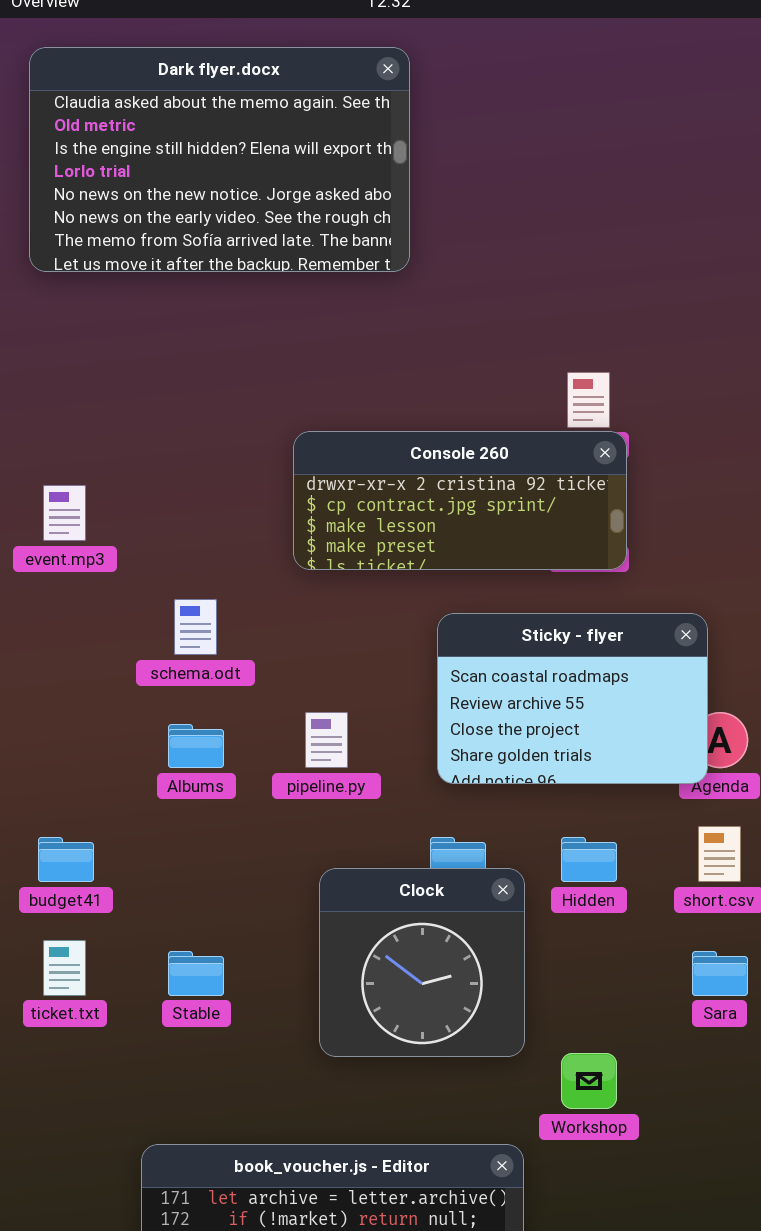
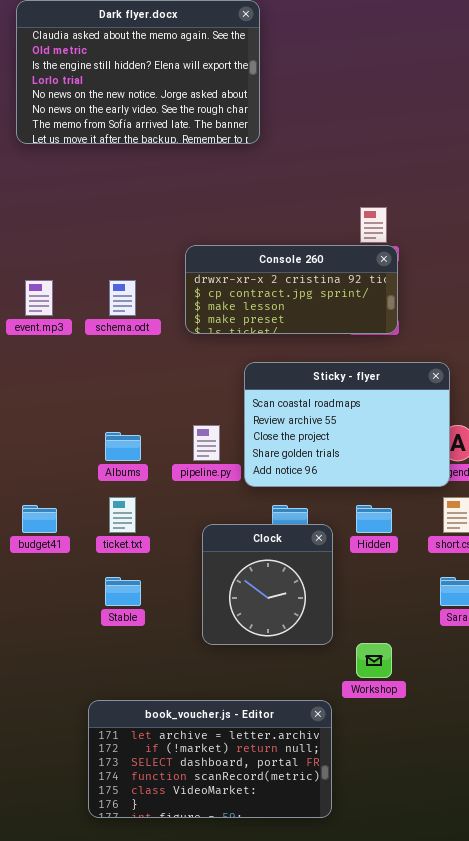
schema.odt: [174,599,217,655] -> [109,280,136,316], moved
Sticky - flyer: [437,613,708,784] -> [244,362,450,487], resized
ticket.txt: [43,940,86,996] -> [109,497,136,533], moved

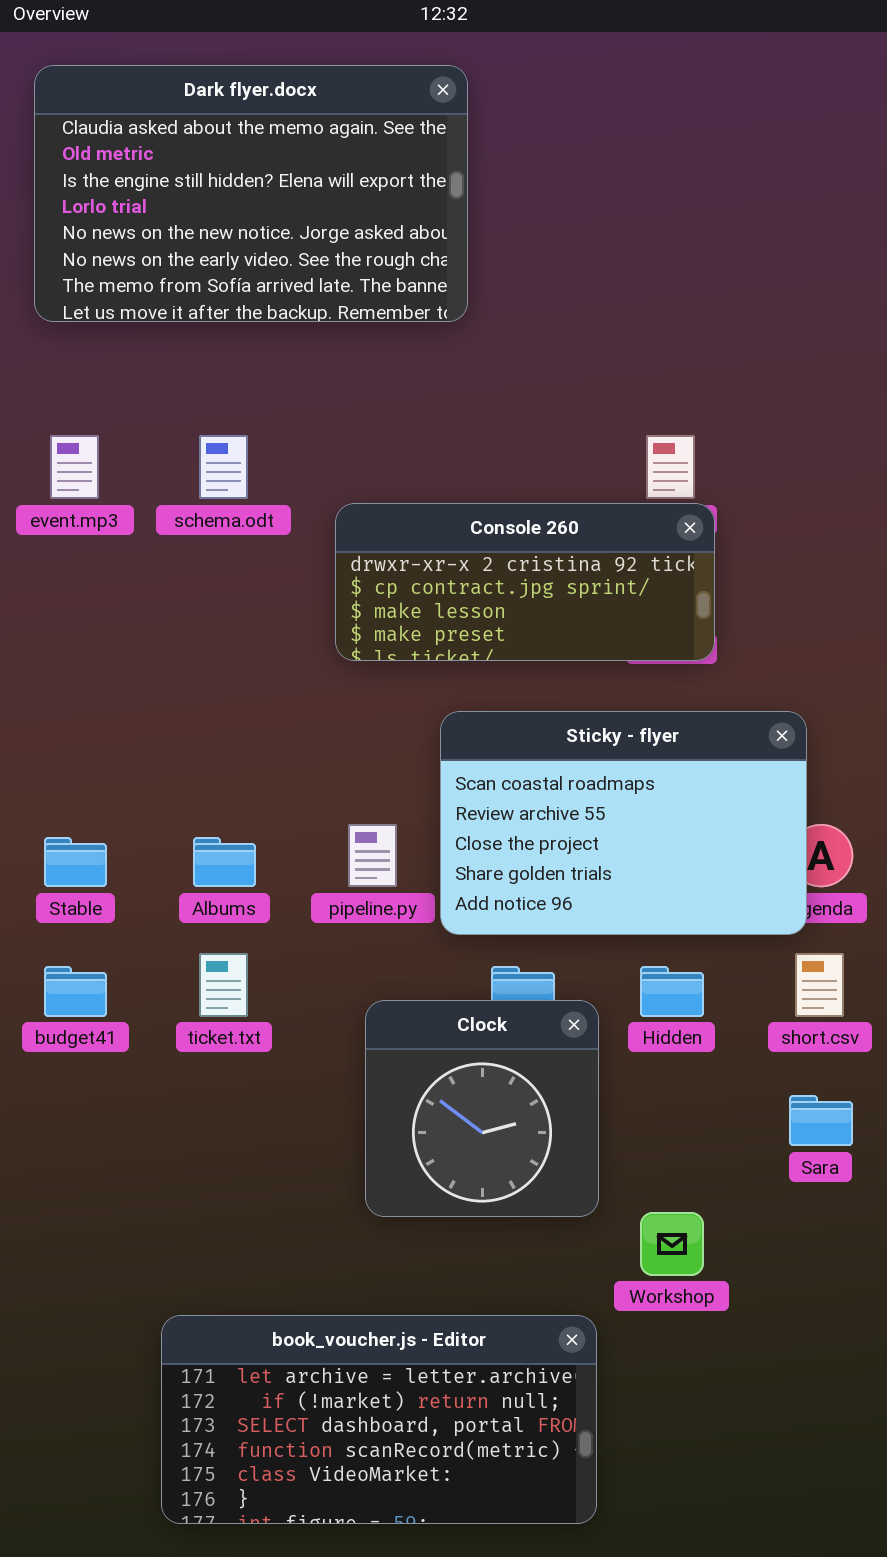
event.mp3: [25,280,53,316] -> [50,435,99,499], moved
schema.odt: [109,280,136,316] -> [199,435,248,499], moved
Stable: [105,577,141,606] -> [44,837,107,887], moved

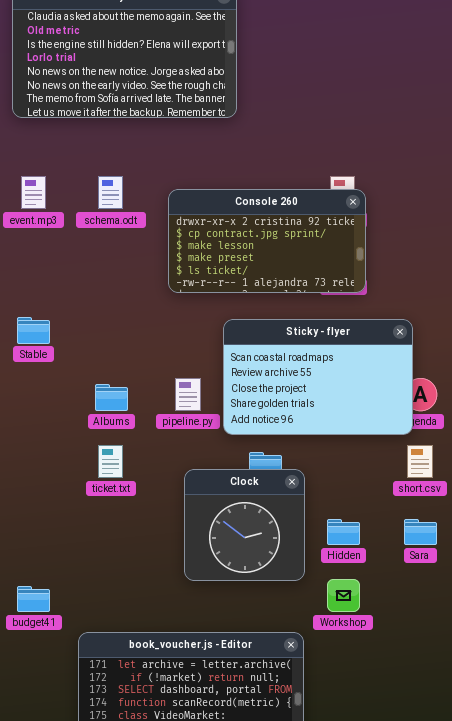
Console 260: [335,503,715,661] -> [168,189,366,293], resized
Stable: [44,837,107,887] -> [17,317,50,344], moved
budget41: [44,966,107,1017] -> [17,586,50,612], moved
Hidden: [640,966,704,1017] -> [327,519,360,545], moved

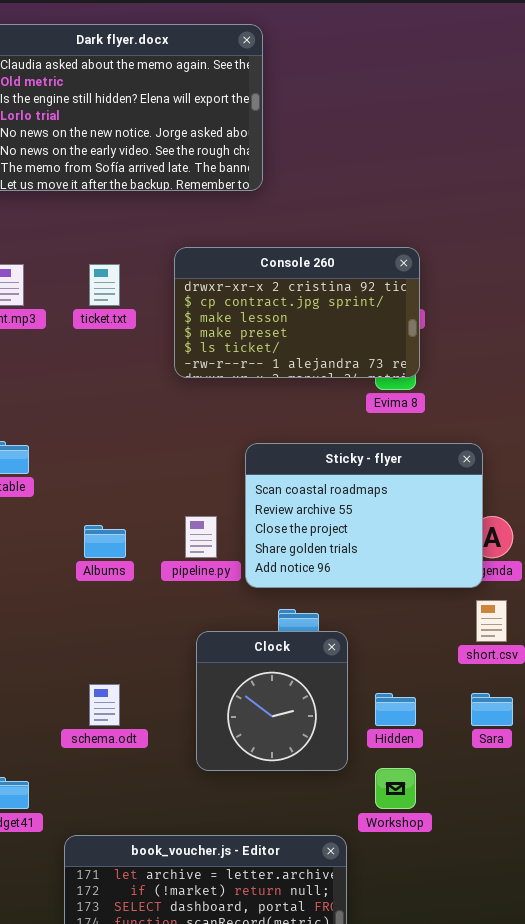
schema.odt: [98,176,123,209] -> [89,684,120,726], moved
Console 260: [168,189,366,293] -> [174,247,420,378], moved
ticket.txt: [98,445,123,478] -> [89,264,120,306], moved

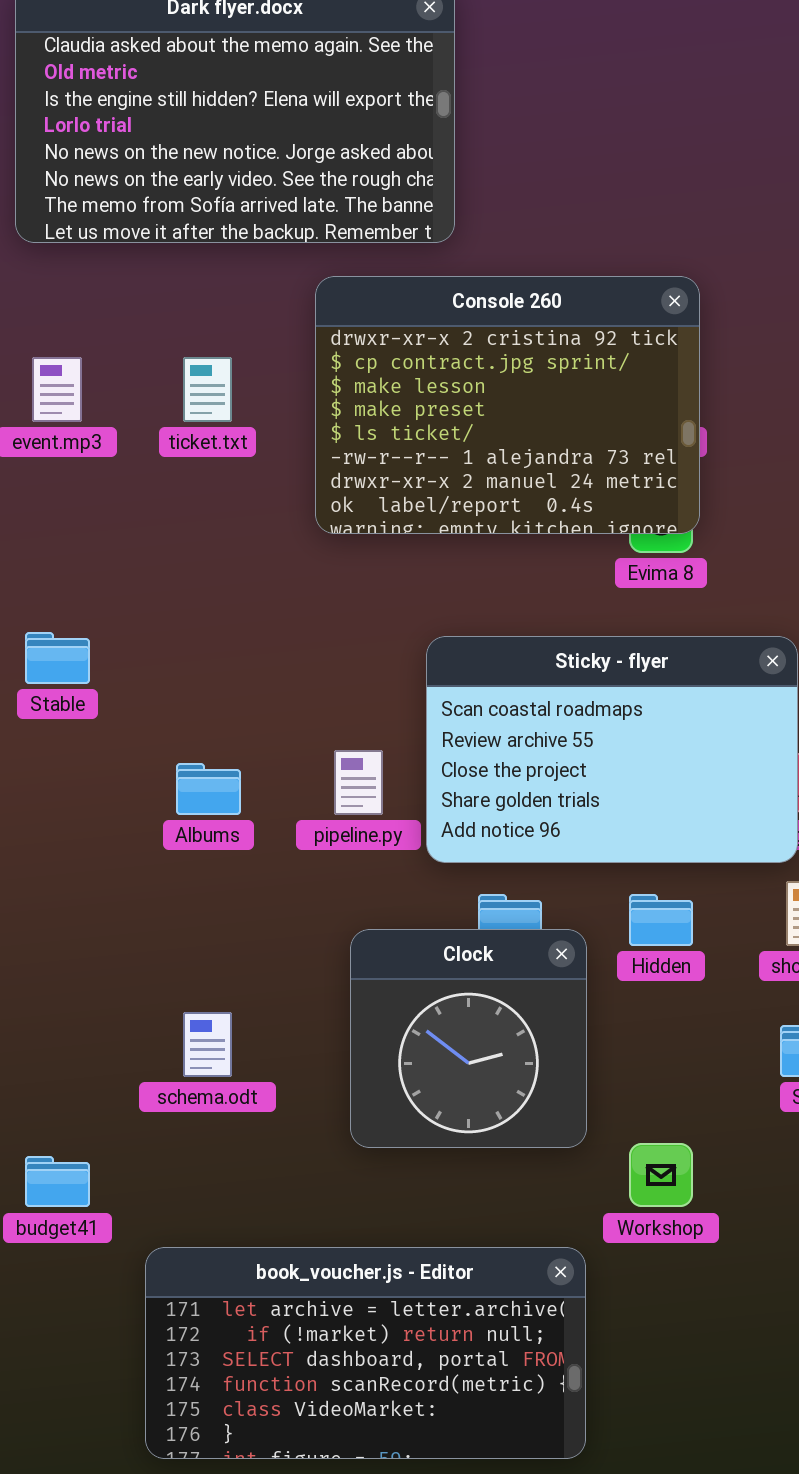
Console 260: [174,247,420,378] -> [315,276,700,534], resized
Hidden: [375,693,416,726] -> [629,894,693,946], moved

